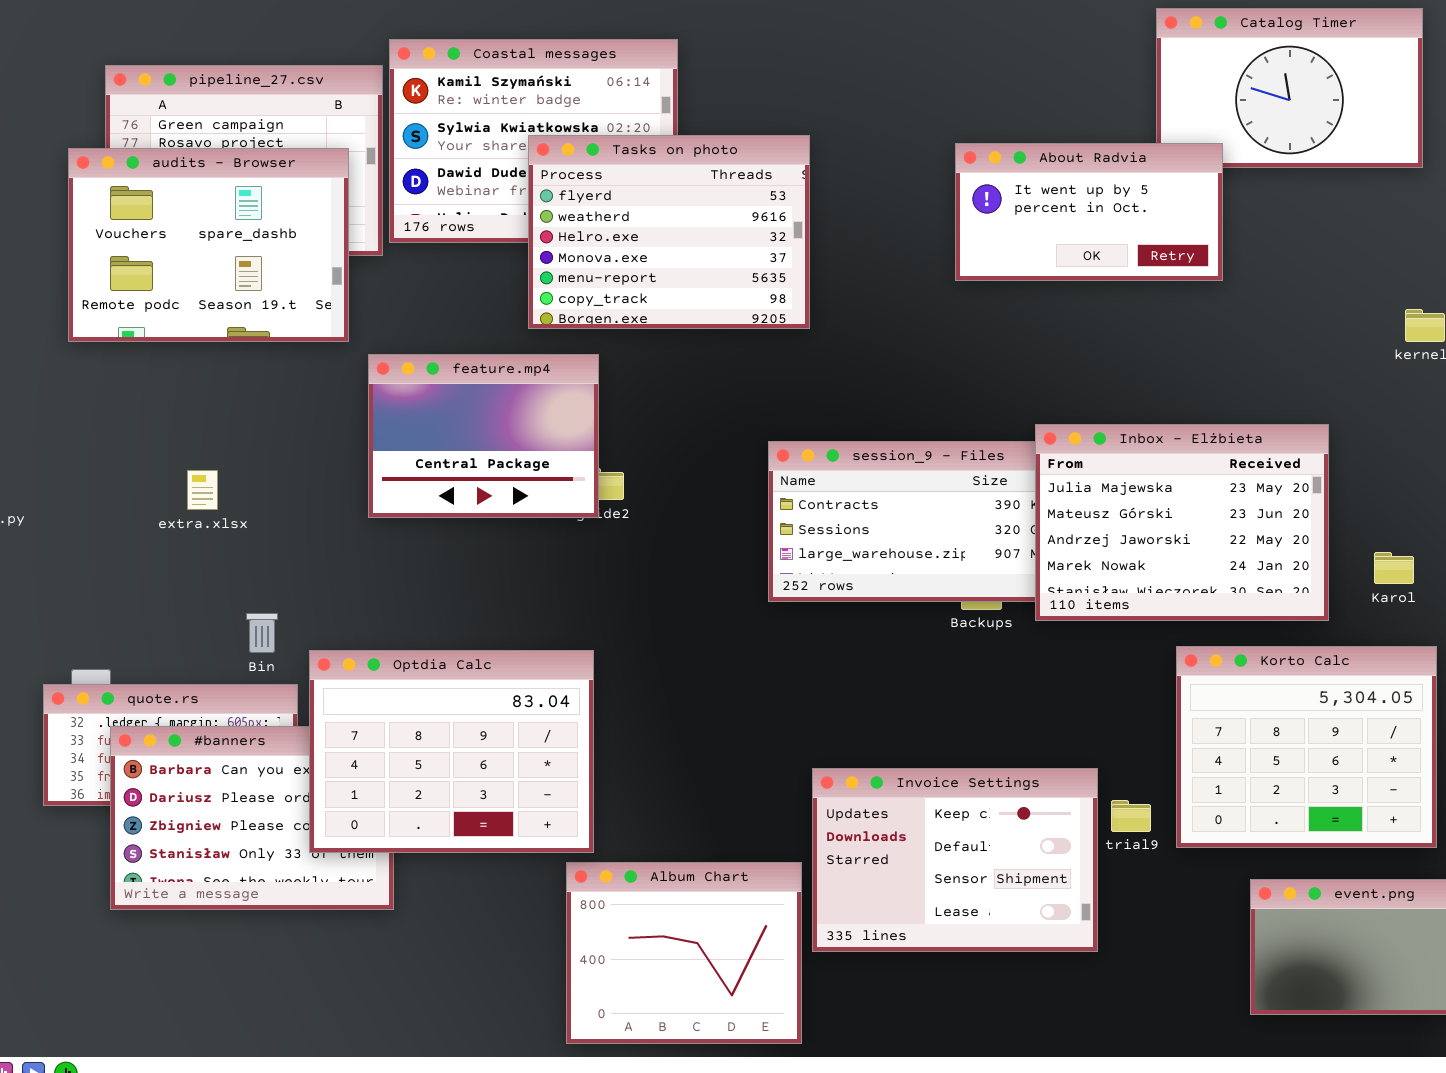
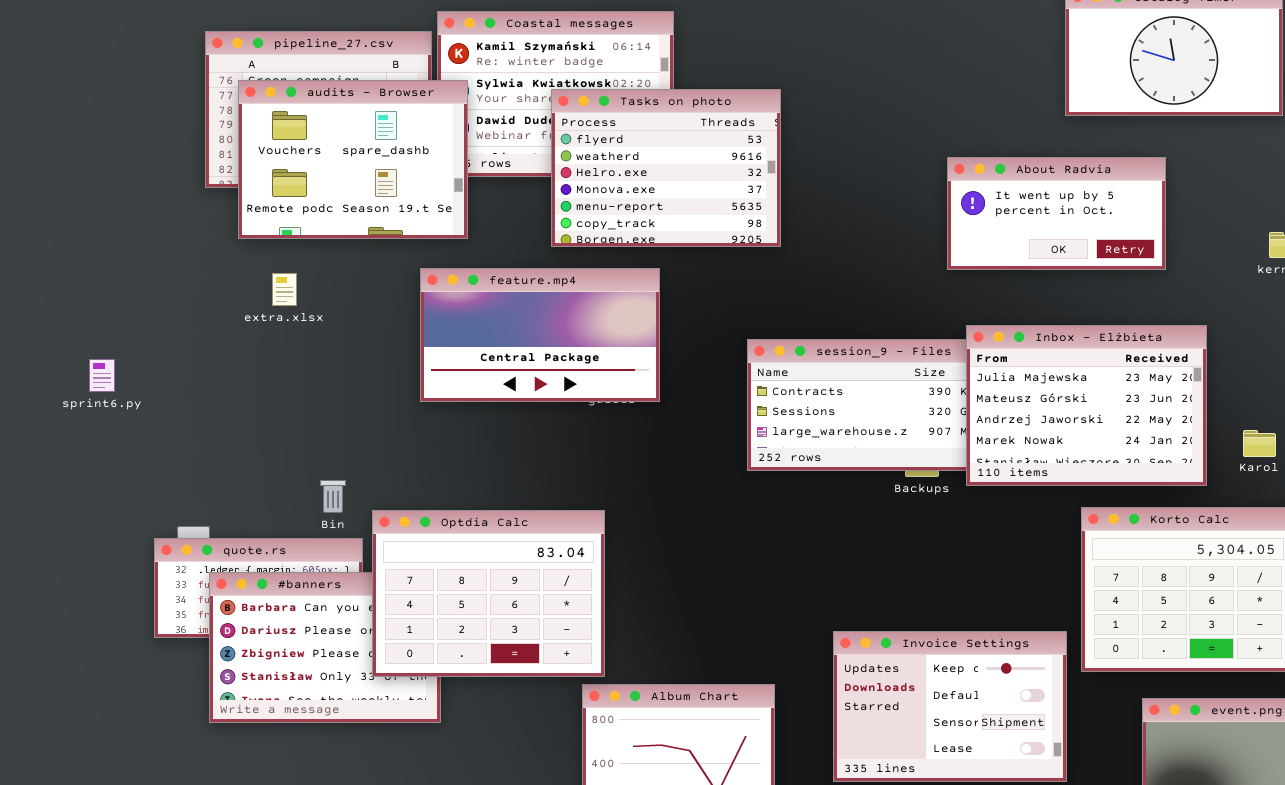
About Radvia: [955,143,1223,281] -> [947,157,1166,270], moved
audits - Browser: [68,148,349,342] -> [238,80,468,239], moved
feature.mp4: [368,354,599,518] -> [420,268,660,402], resized
extra.xlsx: [187,470,218,510] -> [272,273,297,306], moved
Invoice Settings: [812,768,1098,952] -> [833,631,1067,782], moved

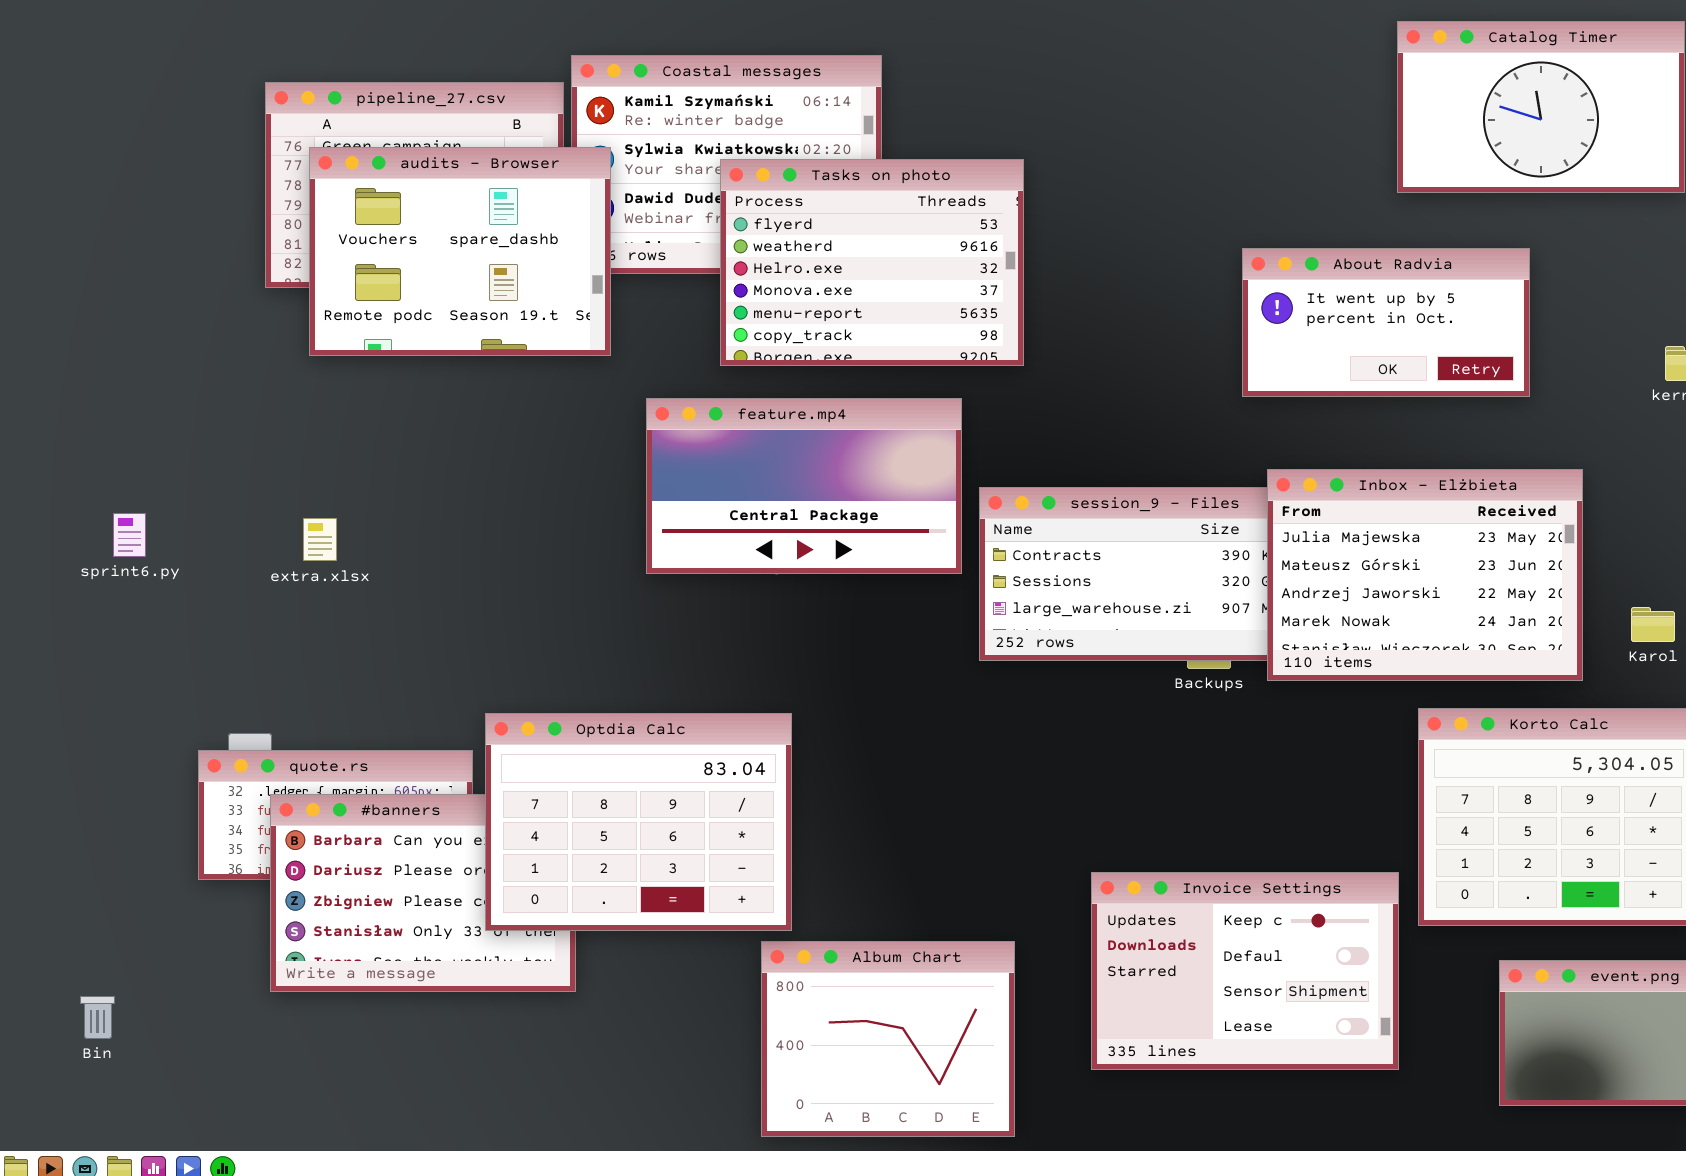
feature.mp4: [420,268,660,402] -> [646,398,962,574], moved
extra.xlsx: [272,273,297,306] -> [303,518,337,561], moved
Bin: [320,480,346,513] -> [80,996,115,1039], moved

